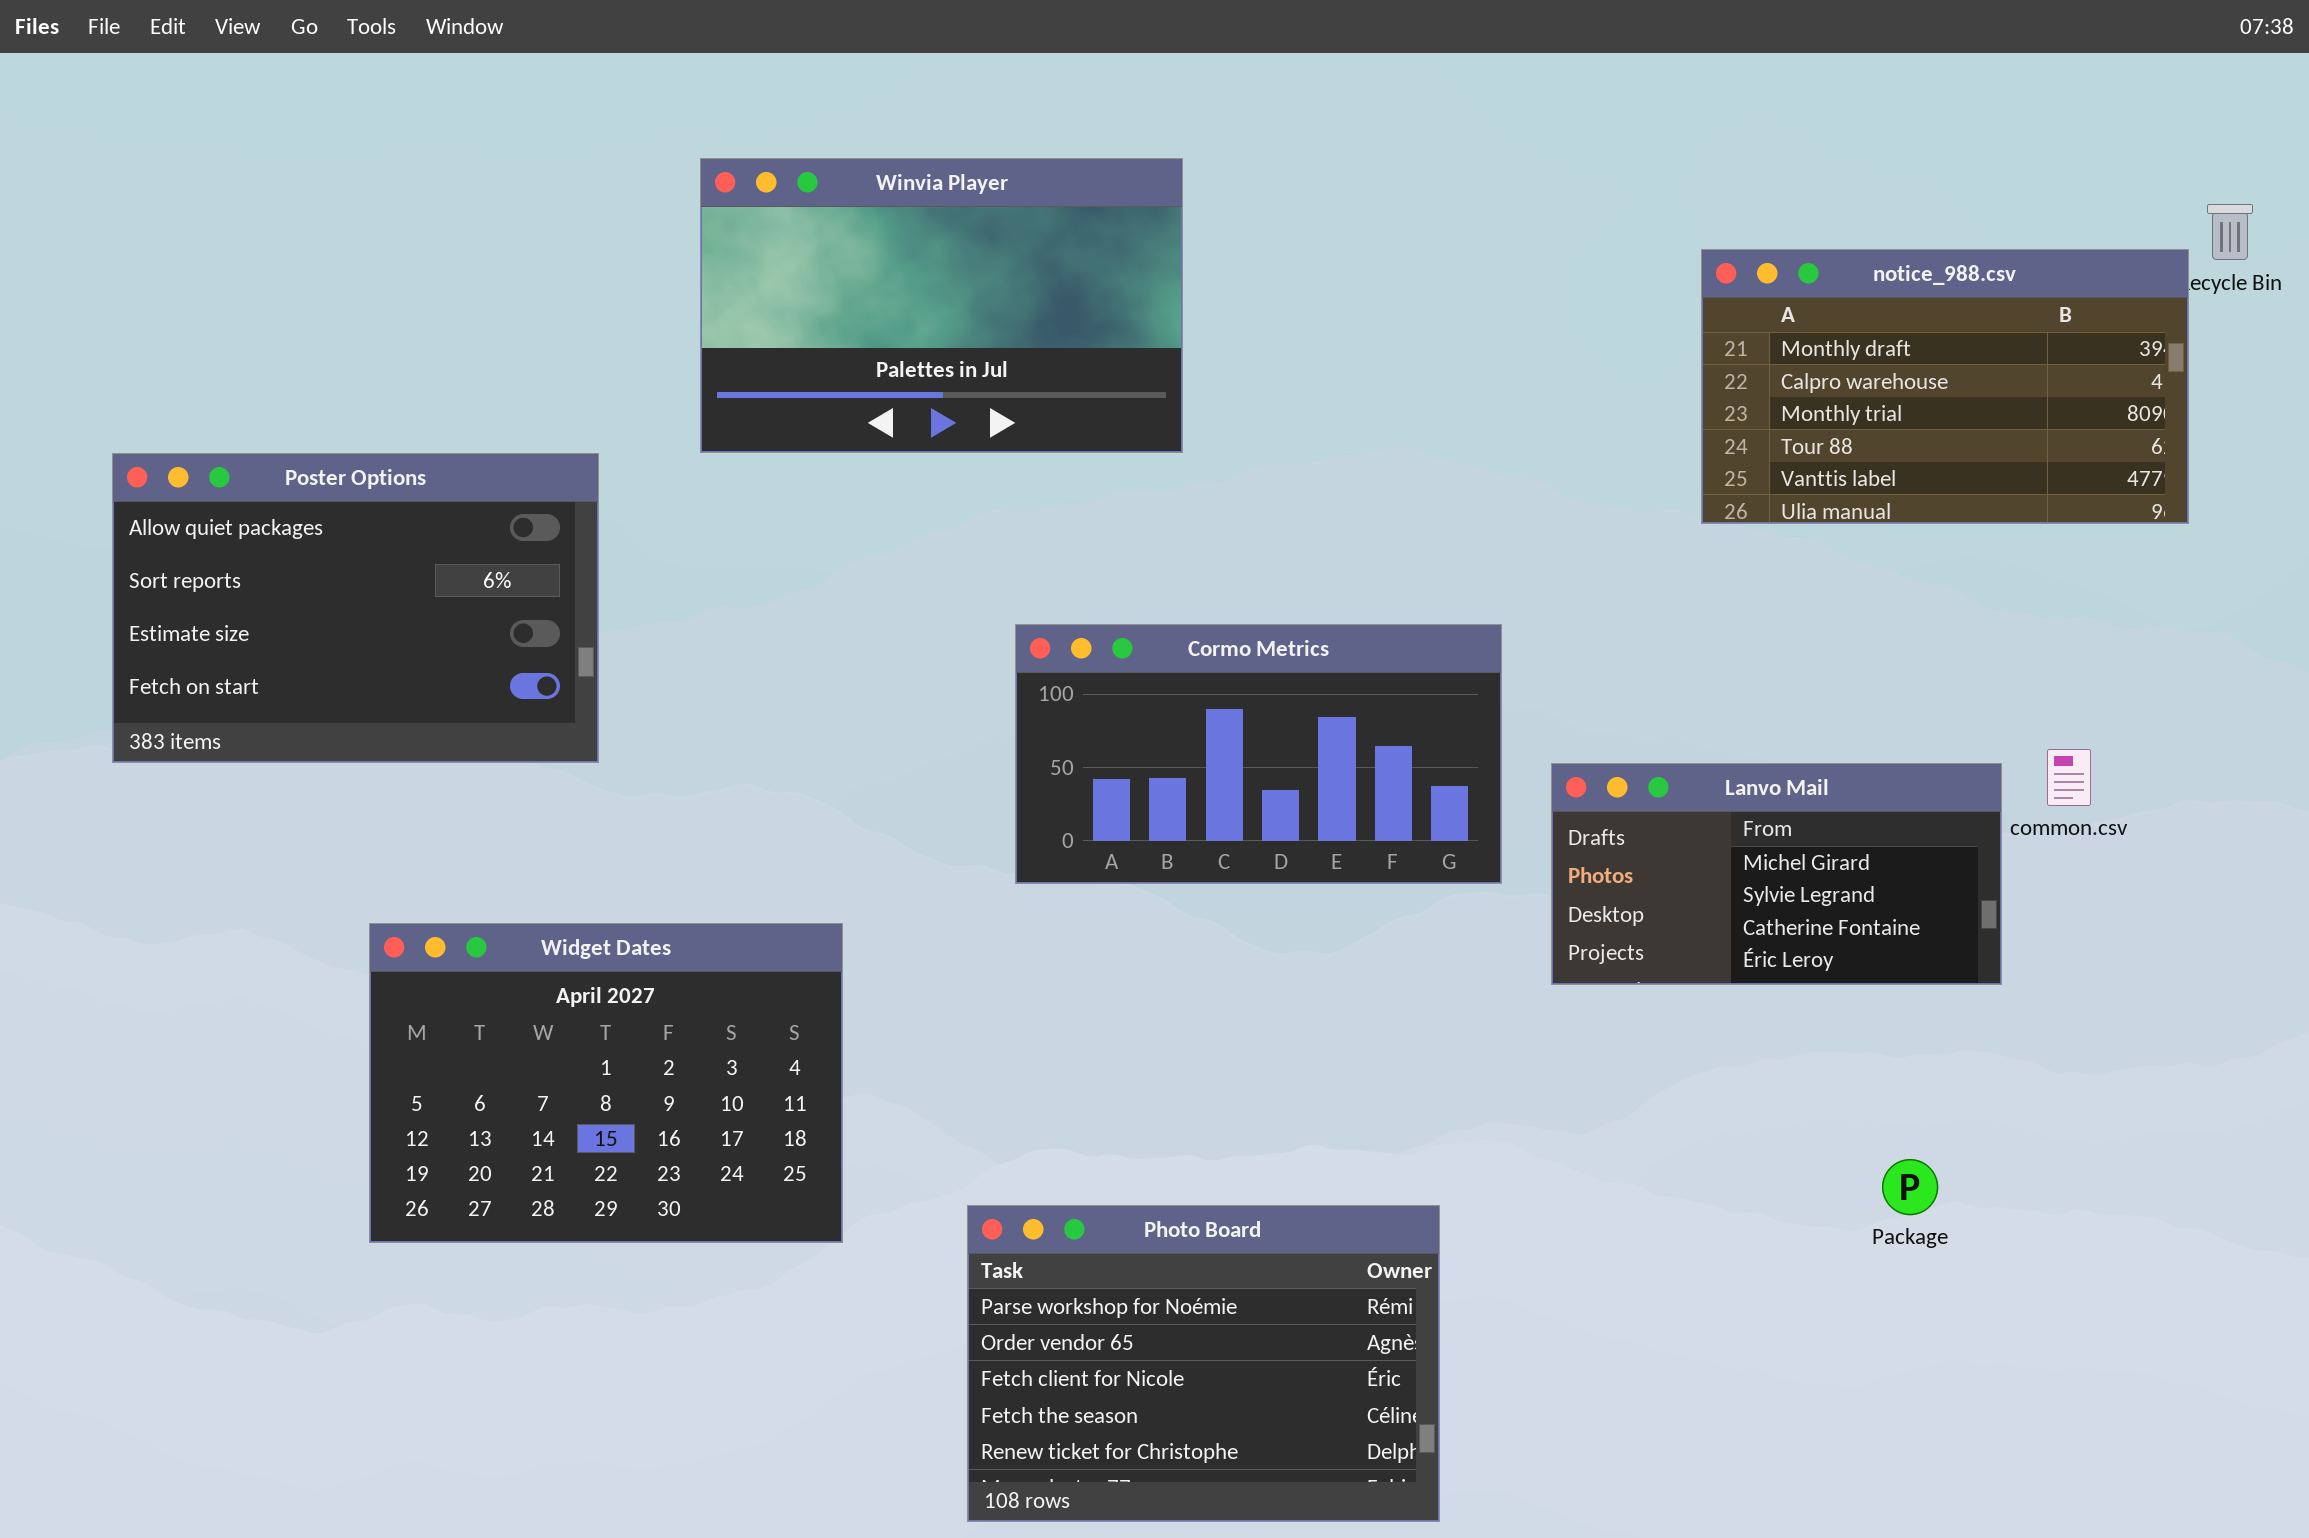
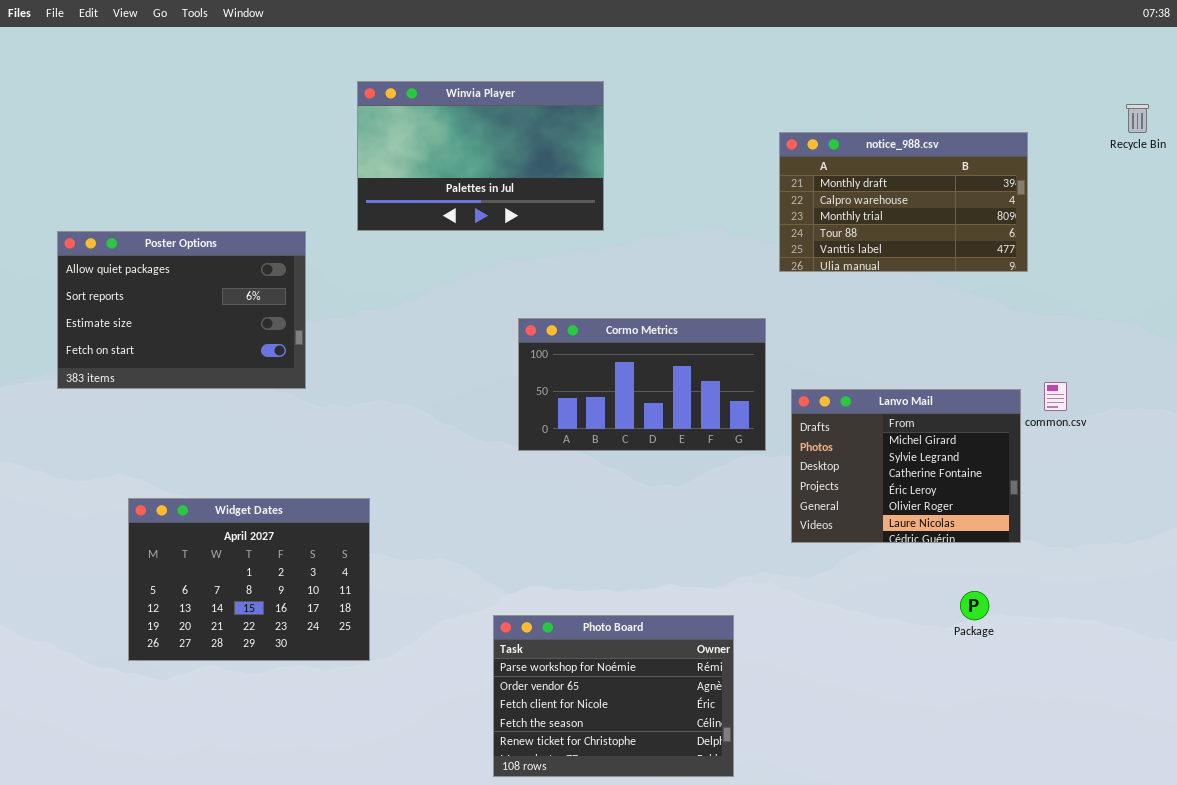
notice_988.csv: [1701,249,2189,524] -> [779,132,1028,272], moved
Lanvo Mail: [1551,763,2002,985] -> [791,389,1021,543], resized
Widget Dates: [369,923,843,1243] -> [128,498,370,661], moved

